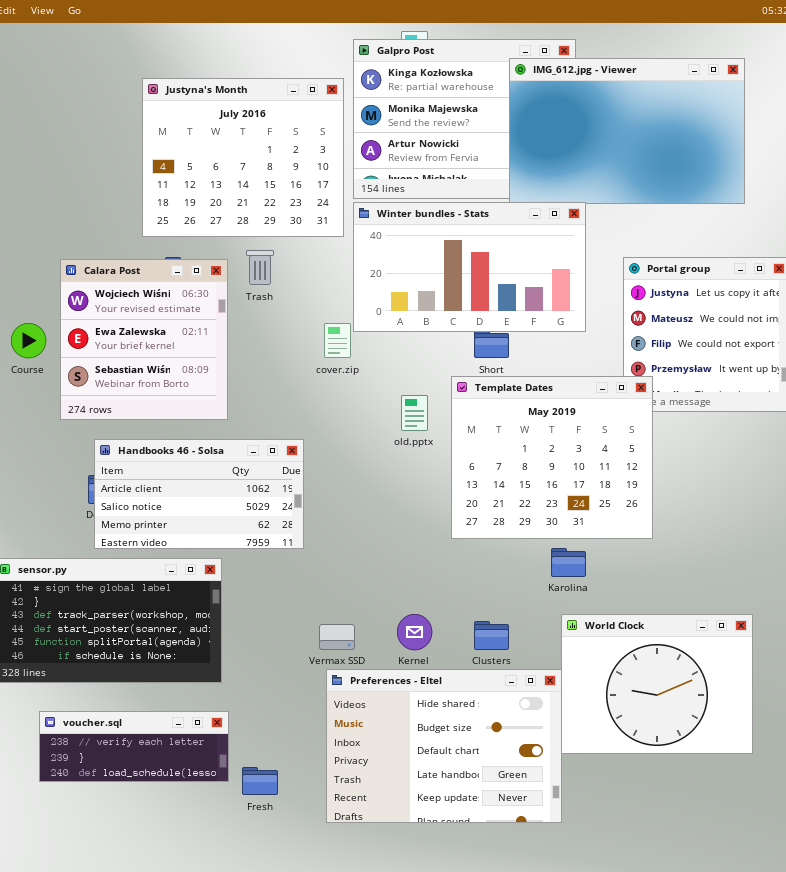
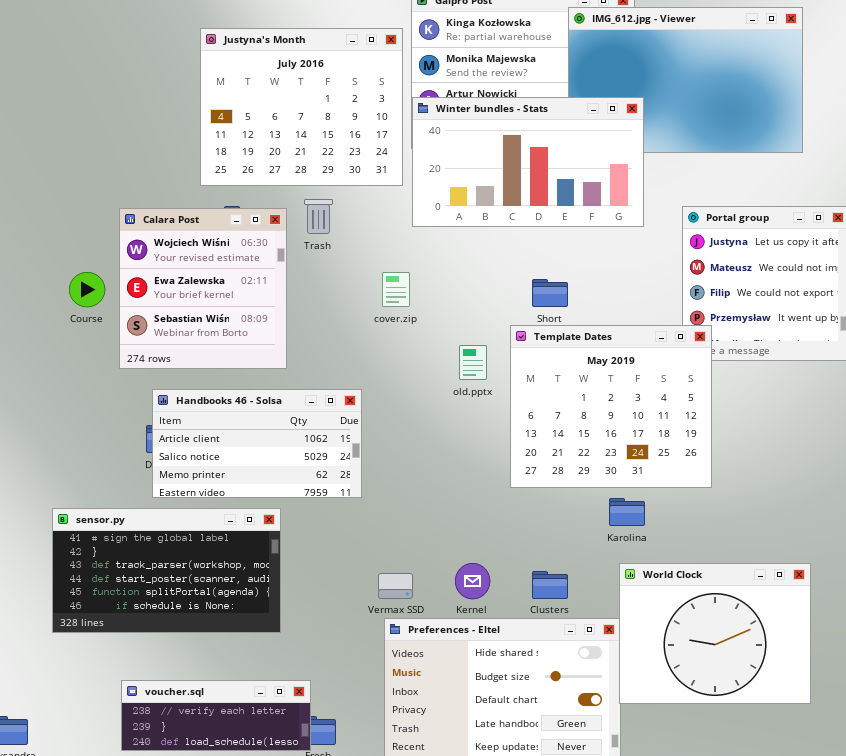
Winter bundles - Stats: [353,202,586,332] -> [412,97,644,227], moved
voucher.sql: [39,711,229,782] -> [121,680,311,751], moved

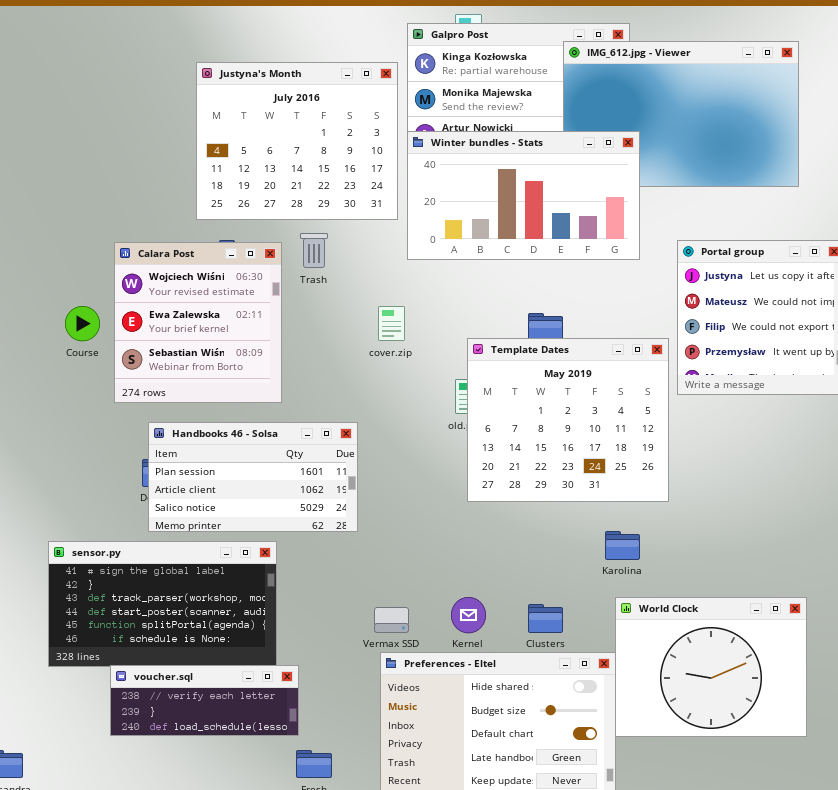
Template Dates: [510,325,712,488] -> [467,338,669,502], moved
Handbooks 46 - Solsa: [152,389,362,498] -> [148,422,358,532], scrolled up 1 row
voucher.sql: [121,680,311,751] -> [110,665,299,736], moved

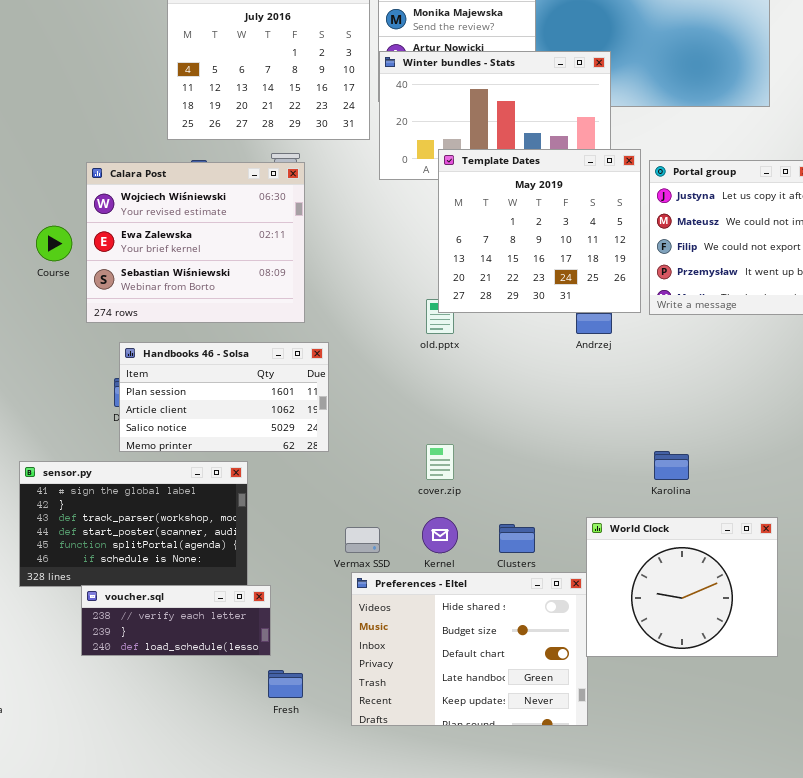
Calara Post: [114,242,282,403] -> [86,162,305,323], resized
cover.zip: [378,306,405,341] -> [426,444,454,480], moved
Template Dates: [467,338,669,502] -> [438,149,641,313], moved
Karolina: [605,531,640,560] -> [654,451,689,480], moved

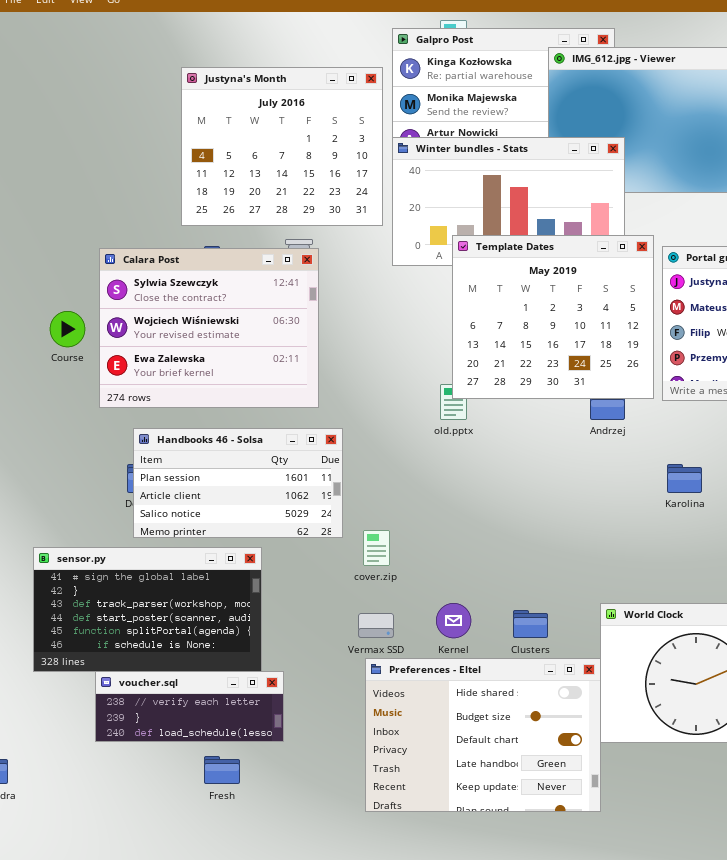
Calara Post: [86,162,305,323] -> [99,248,319,408], scrolled up 1 row
cover.zip: [426,444,454,480] -> [363,530,390,566], moved
Karolina: [654,451,689,480] -> [667,464,702,493], moved
Fresh: [268,670,303,698] -> [204,756,240,784], moved

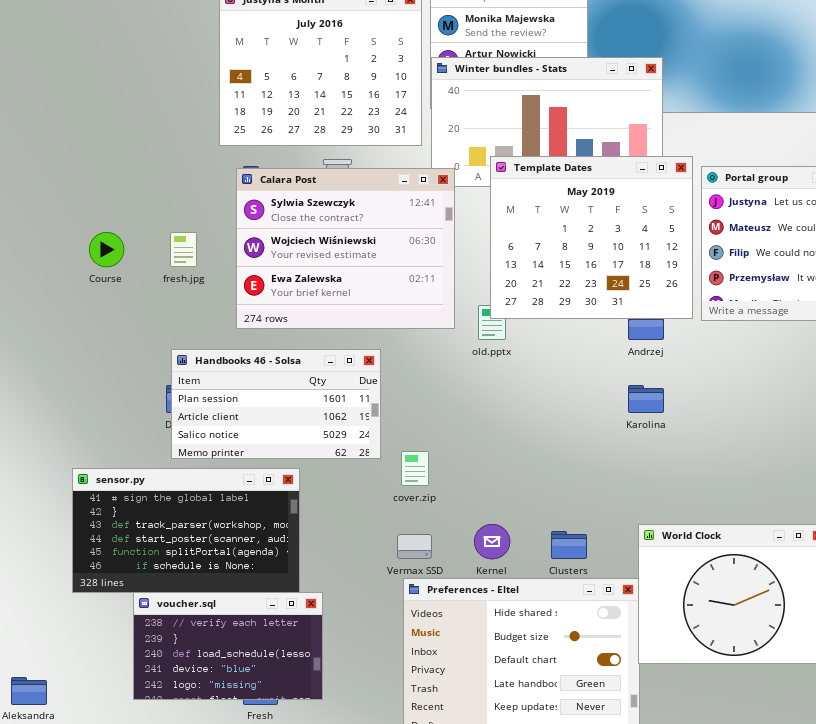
Calara Post: [99,248,319,408] -> [236,168,455,329], moved
Karolina: [667,464,702,493] -> [628,385,664,413], moved
voucher.sql: [95,671,284,742] -> [133,592,323,700], resized

